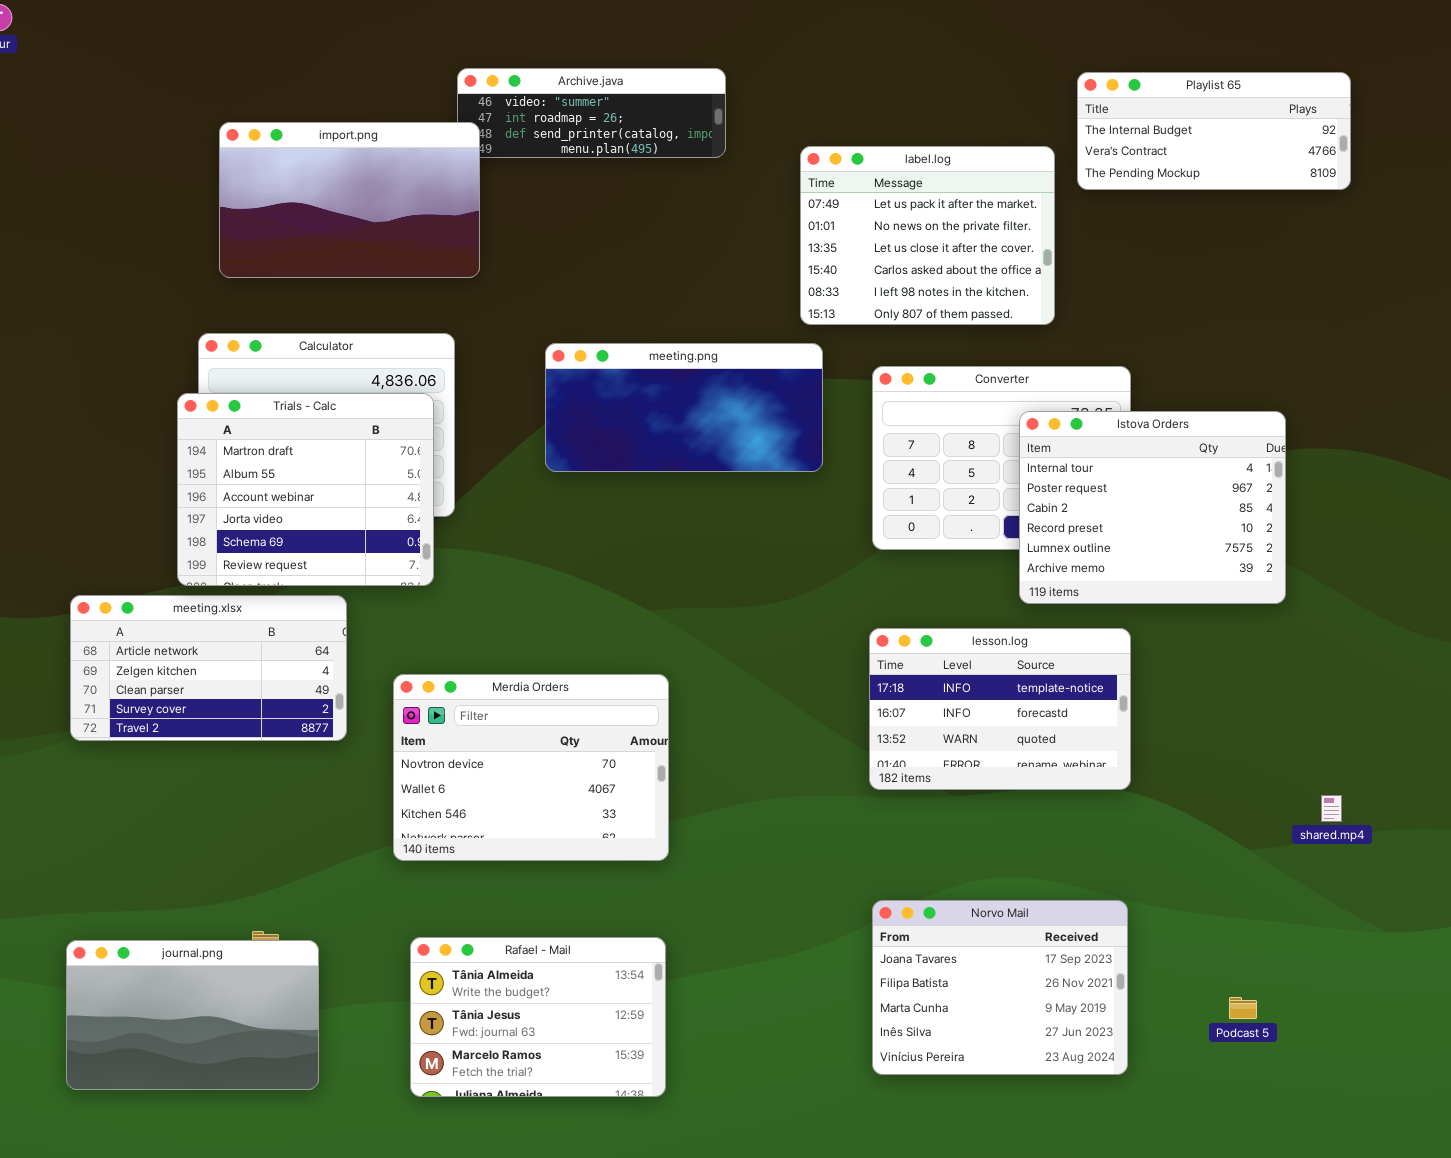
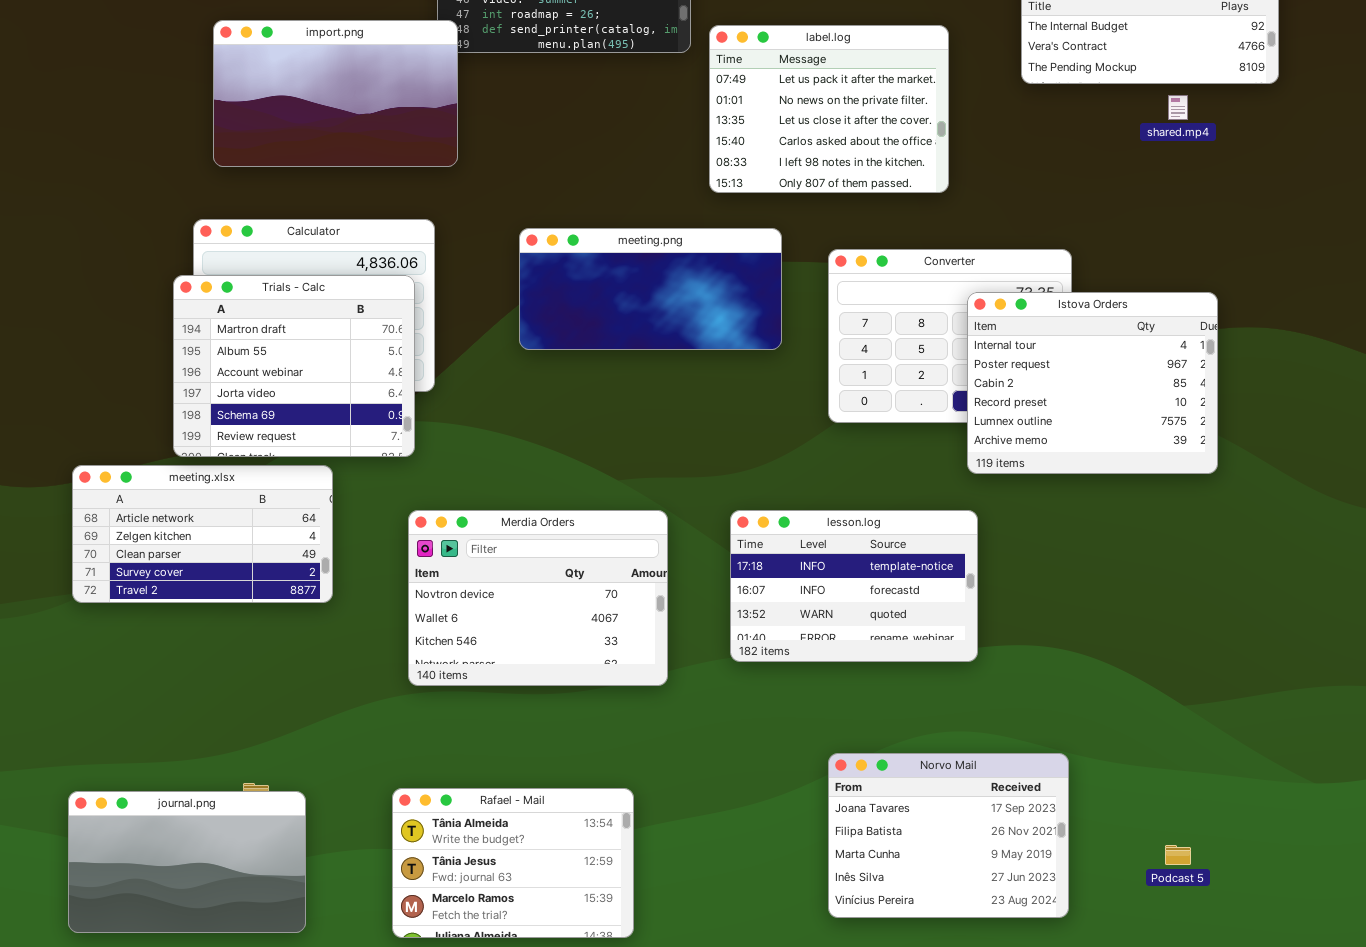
label.log: [800,146,1055,325] -> [709,25,949,193], moved
lesson.log: [869,628,1131,790] -> [730,510,978,662], moved
Merdia Orders: [393,674,669,861] -> [408,510,668,686], moved
shared.mp4: [1321,795,1342,822] -> [1168,95,1188,120], moved

